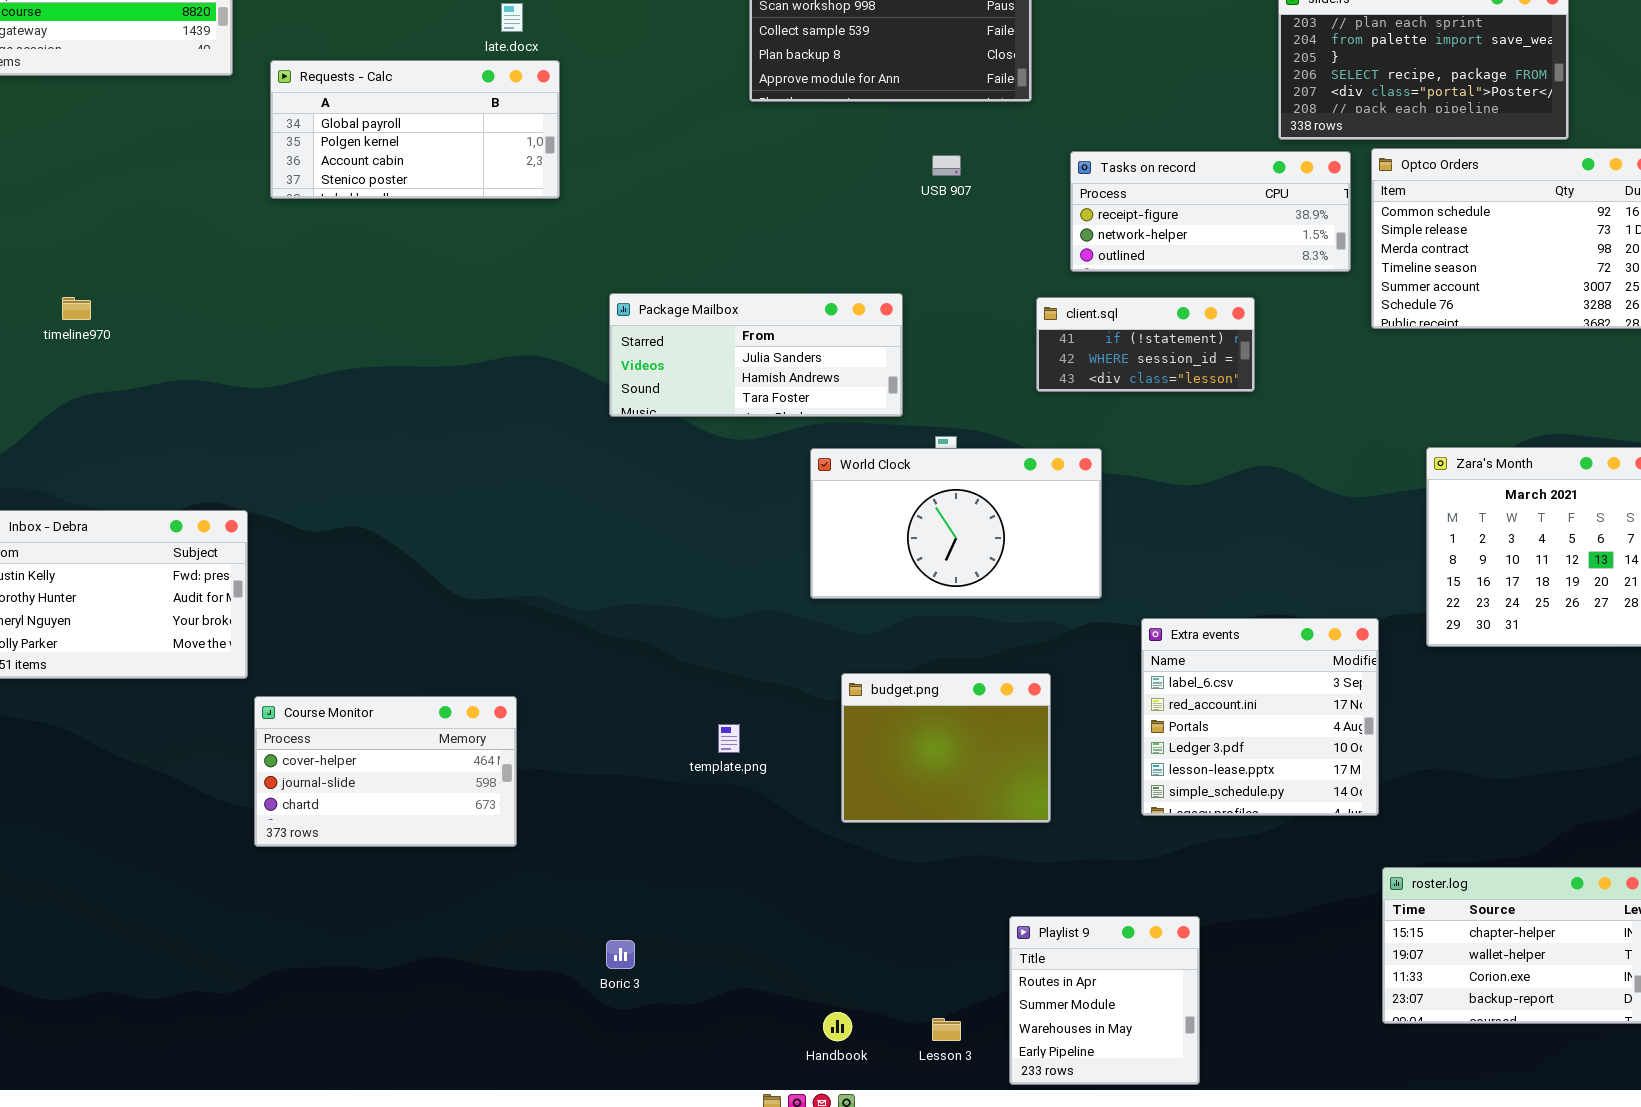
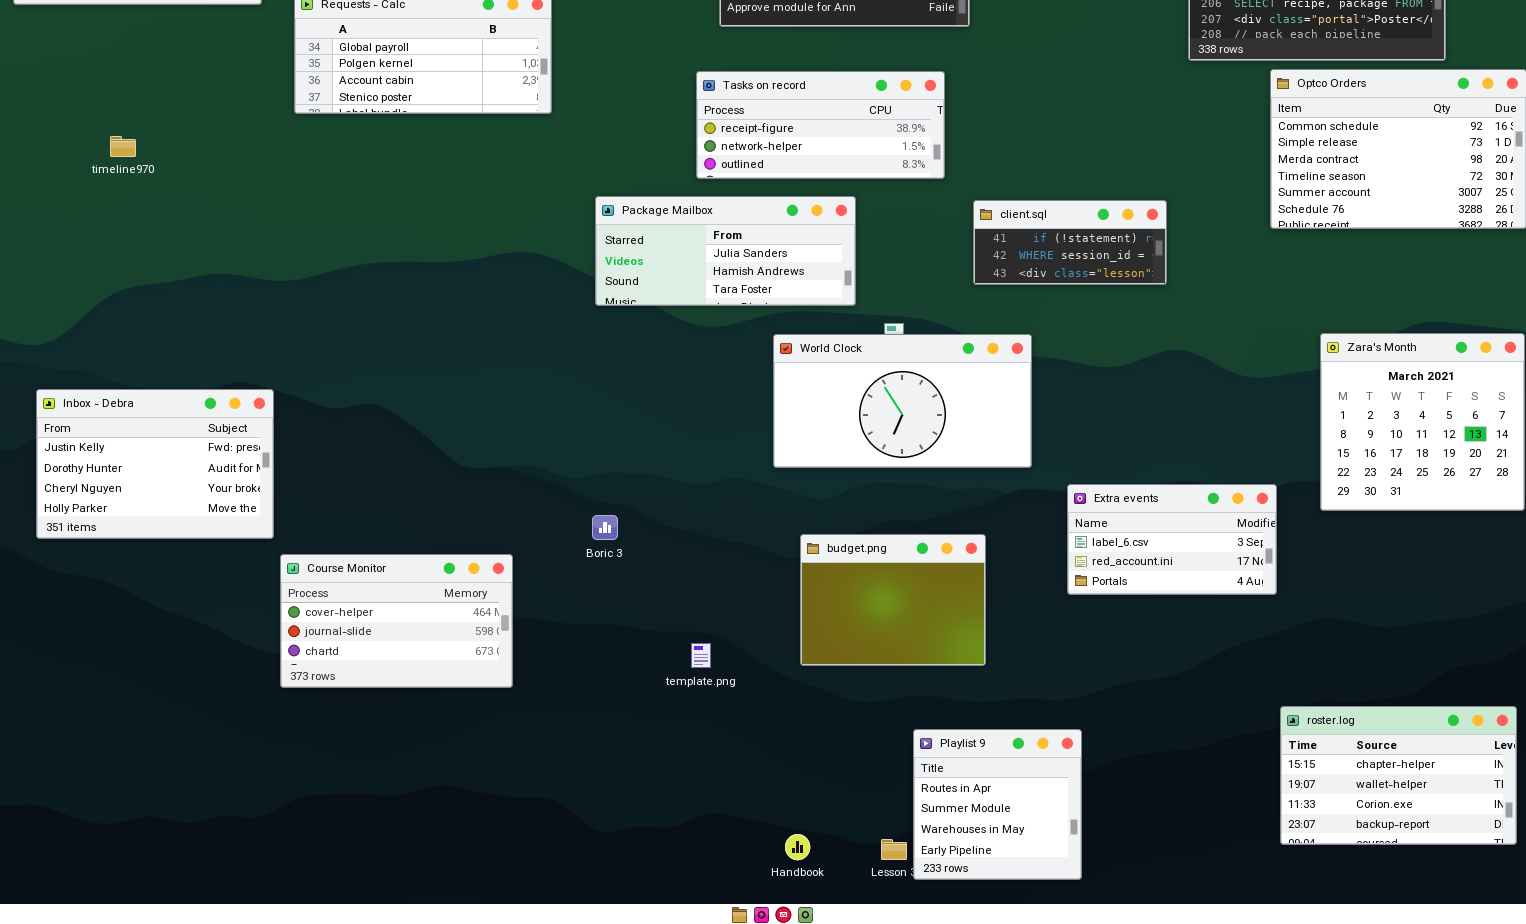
Tasks on record: [1070,151,1351,272] -> [696,71,945,179], moved
timeline970: [62,297,91,320] -> [110,136,136,157], moved
Extra events: [1141,618,1379,816] -> [1067,484,1277,595], resized
template.png: [718,724,740,753] -> [691,643,711,668], moved
Playlist 9: [1009,916,1200,1085] -> [913,729,1082,880], moved
Boric 3: [606,940,635,969] -> [592,515,618,540], moved

